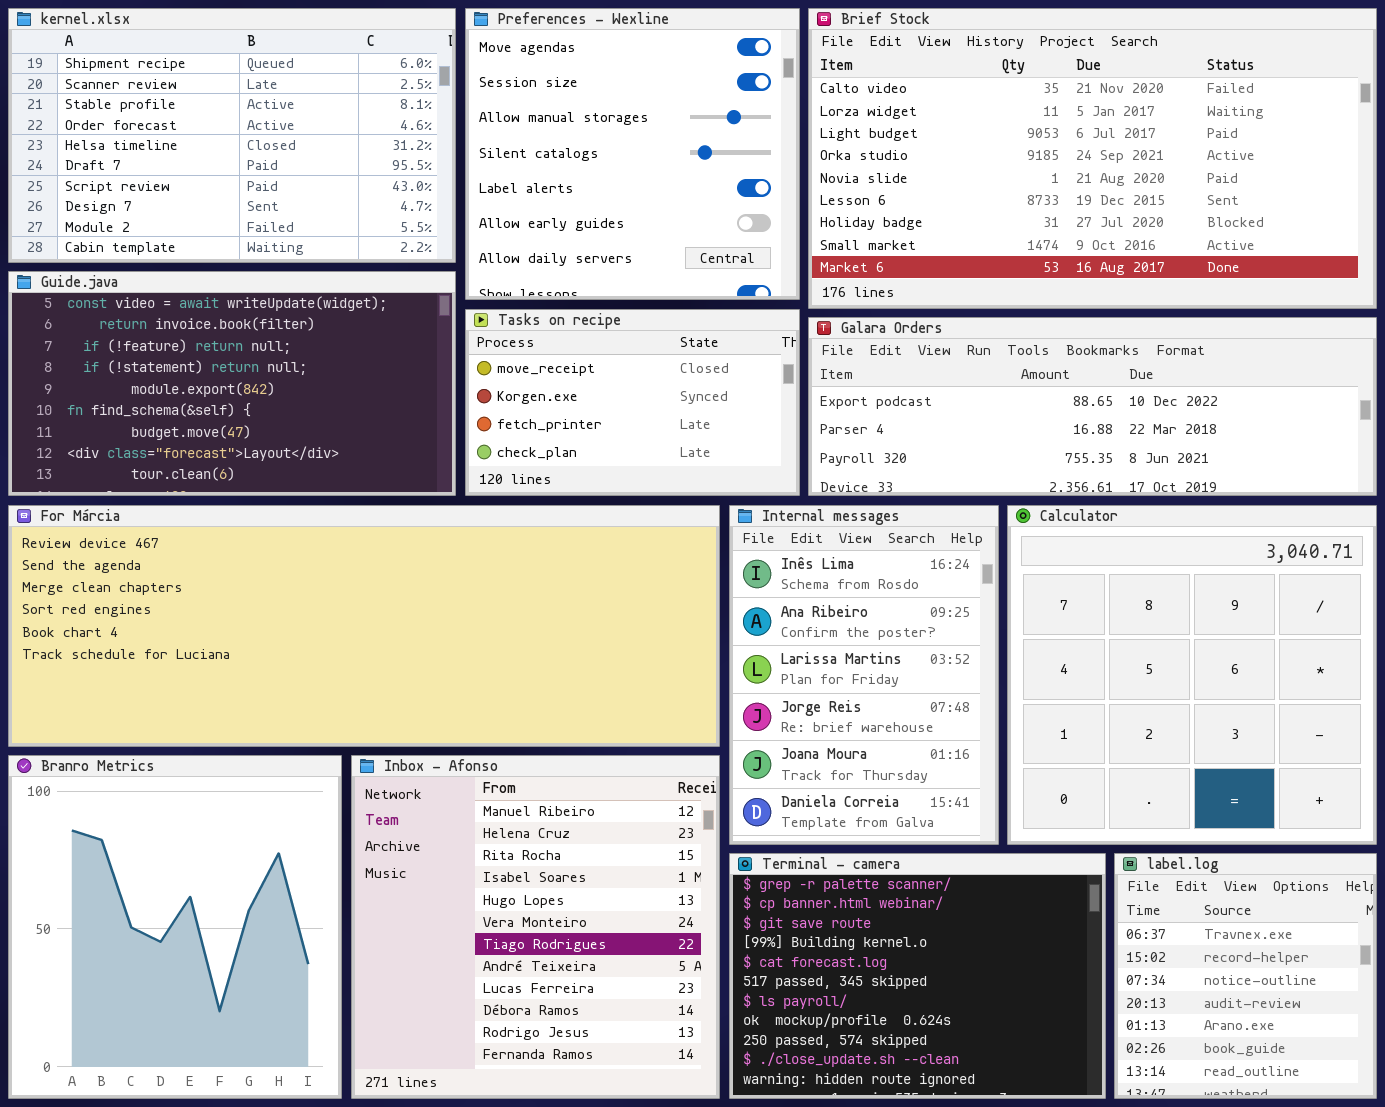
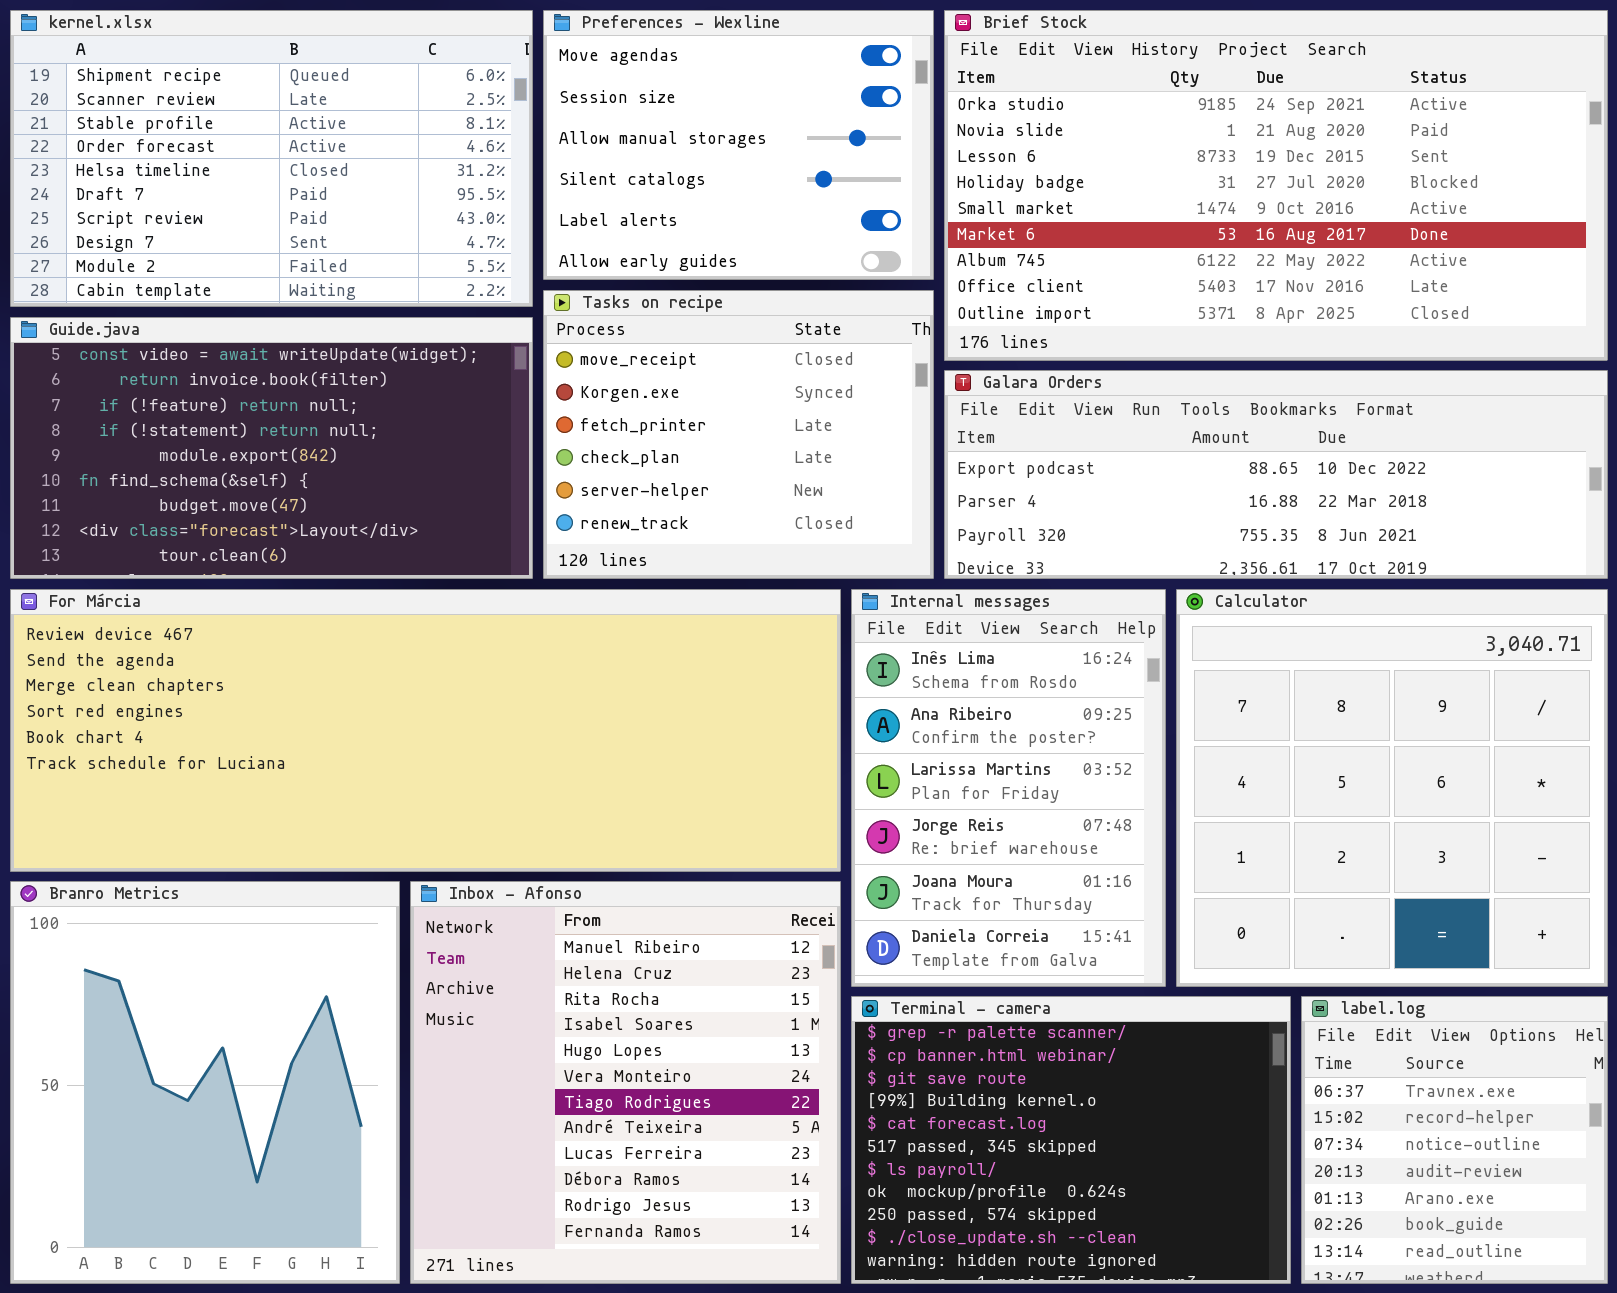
Preferences - Wexline: [465,8,800,300] -> [543,10,934,280], resized
Brief Stock: [808,8,1377,309] -> [944,10,1608,361], scrolled down 3 rows
Tasks on recipe: [465,309,800,496] -> [543,290,934,579], resized

